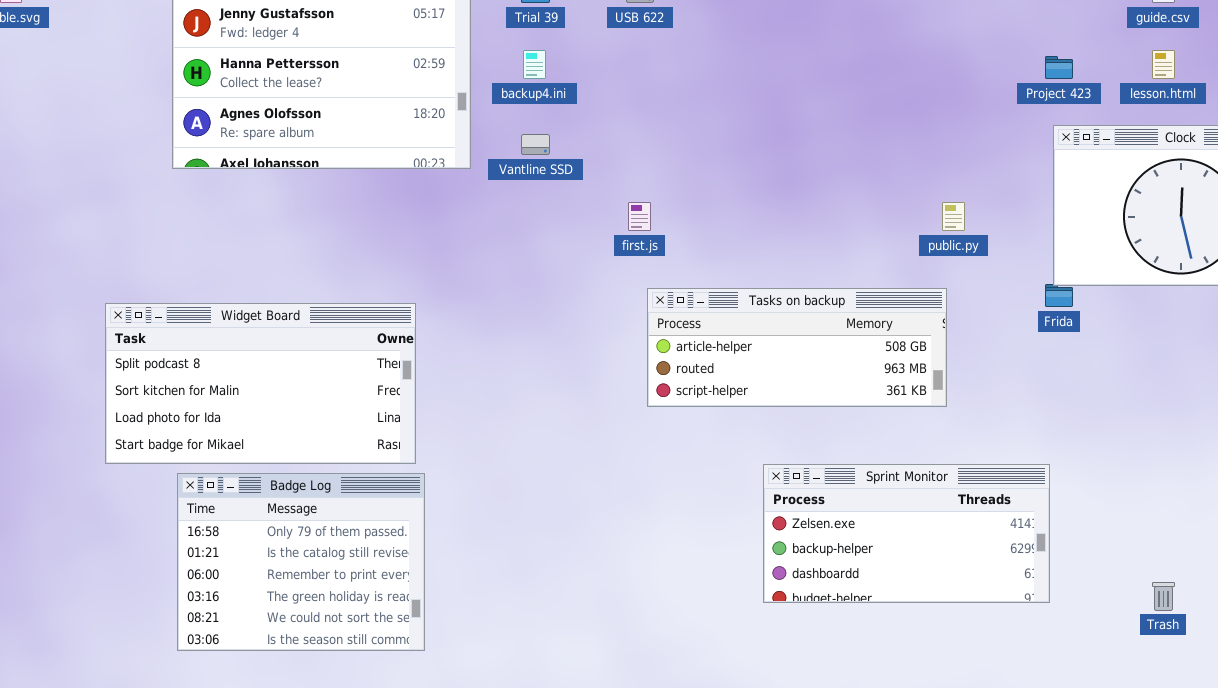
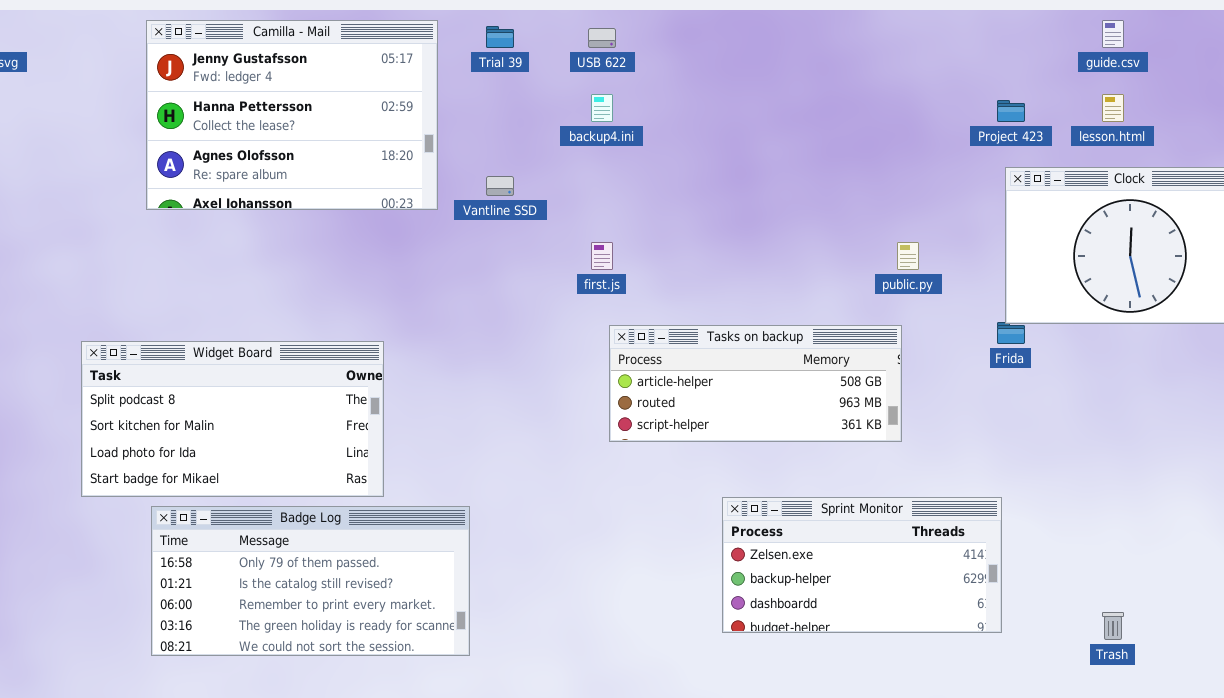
backup4.ini: [523,50,546,79] -> [591,94,613,122], moved
Badge Log: [177,473,425,651] -> [151,506,470,656], resized

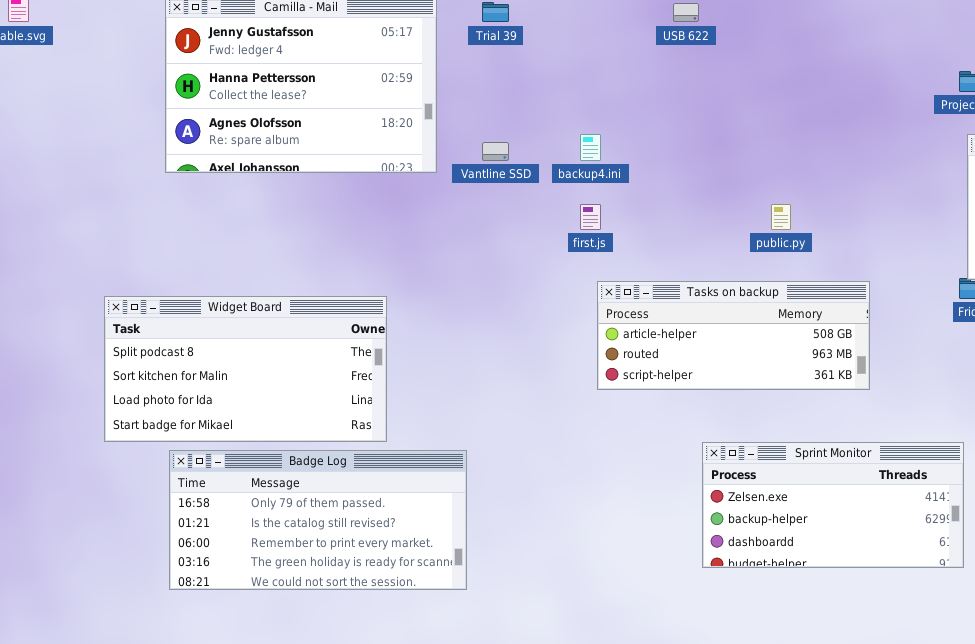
USB 622: [588,28,616,48] -> [673,3,699,22], moved
backup4.ini: [591,94,613,122] -> [580,134,601,161], moved
public.py: [897,242,919,270] -> [771,204,791,230], moved

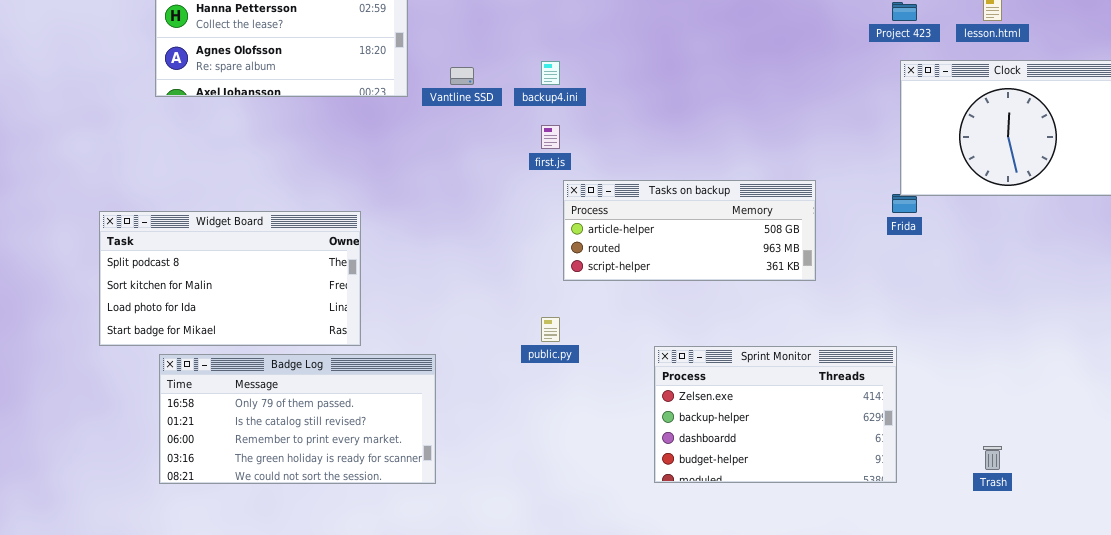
public.py: [771,204,791,230] -> [541,317,560,342], moved
Tasks on backup: [597,281,870,390] -> [563,180,816,281], moved
Sprint Monitor: [702,442,964,568] -> [654,346,897,483], resized

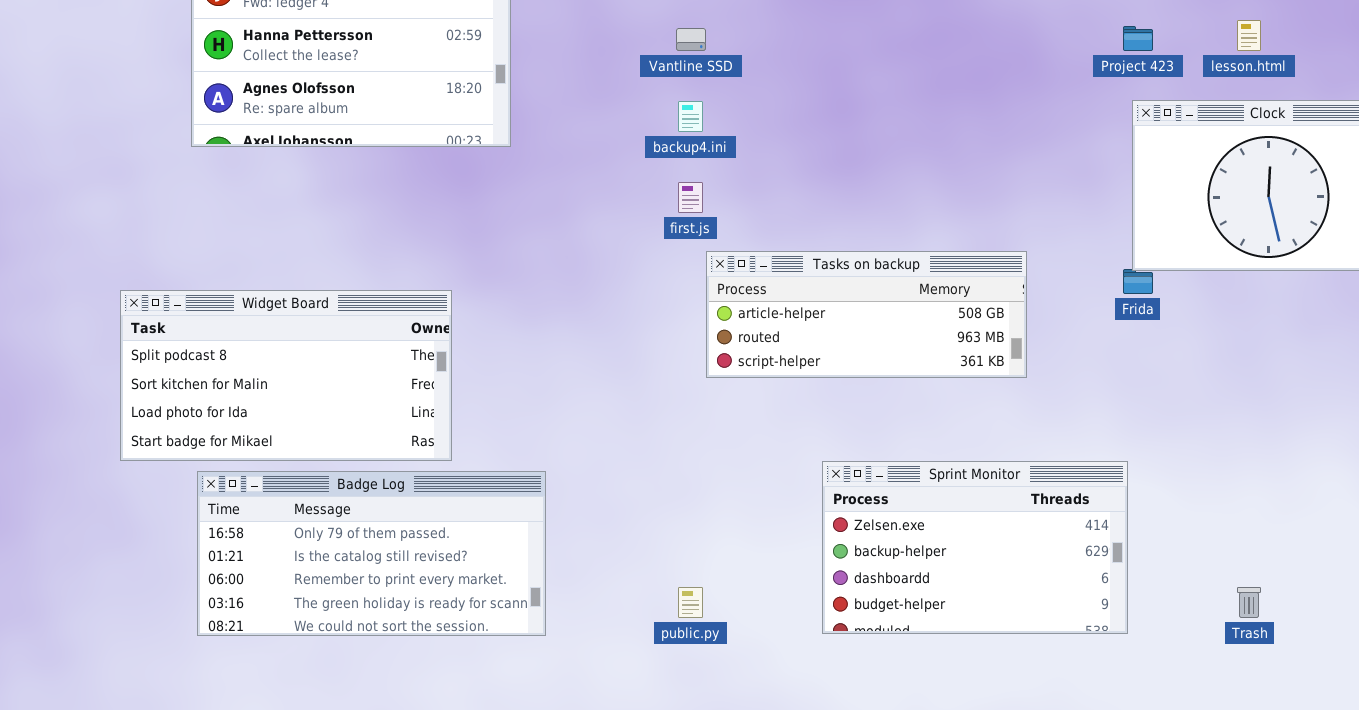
Vantline SSD: [450,67,474,85] -> [676,28,706,51], moved
public.py: [541,317,560,342] -> [678,587,703,618], moved

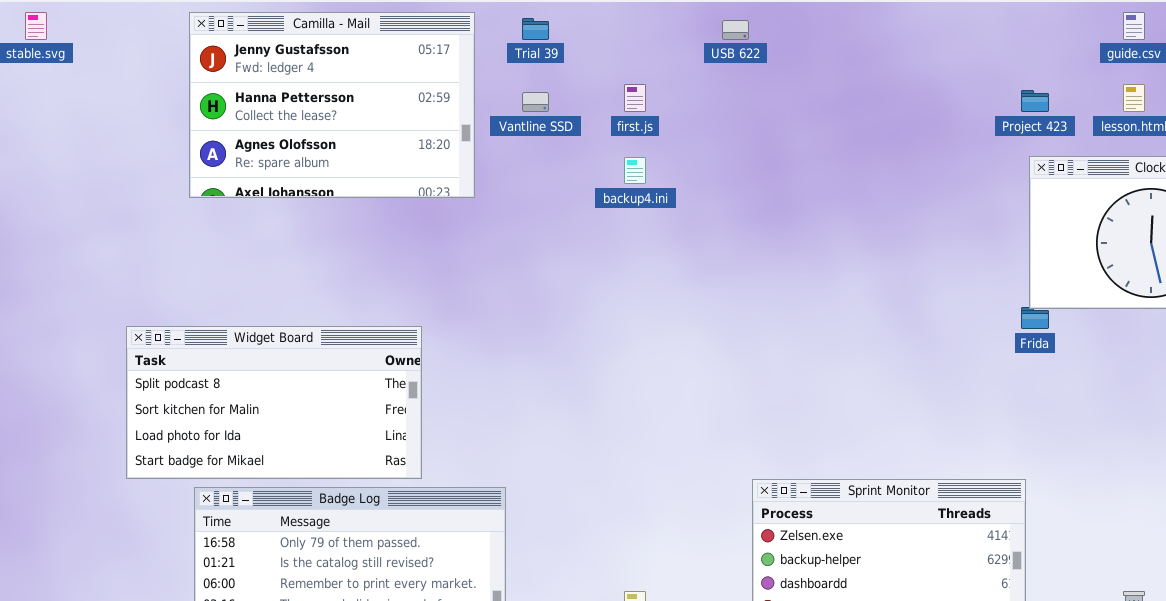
Vantline SSD: [676,28,706,51] -> [522,92,549,112], moved
first.js: [678,182,703,213] -> [624,84,646,112], moved
Tasks on backup: [706,251,1027,378] -> none, closed

